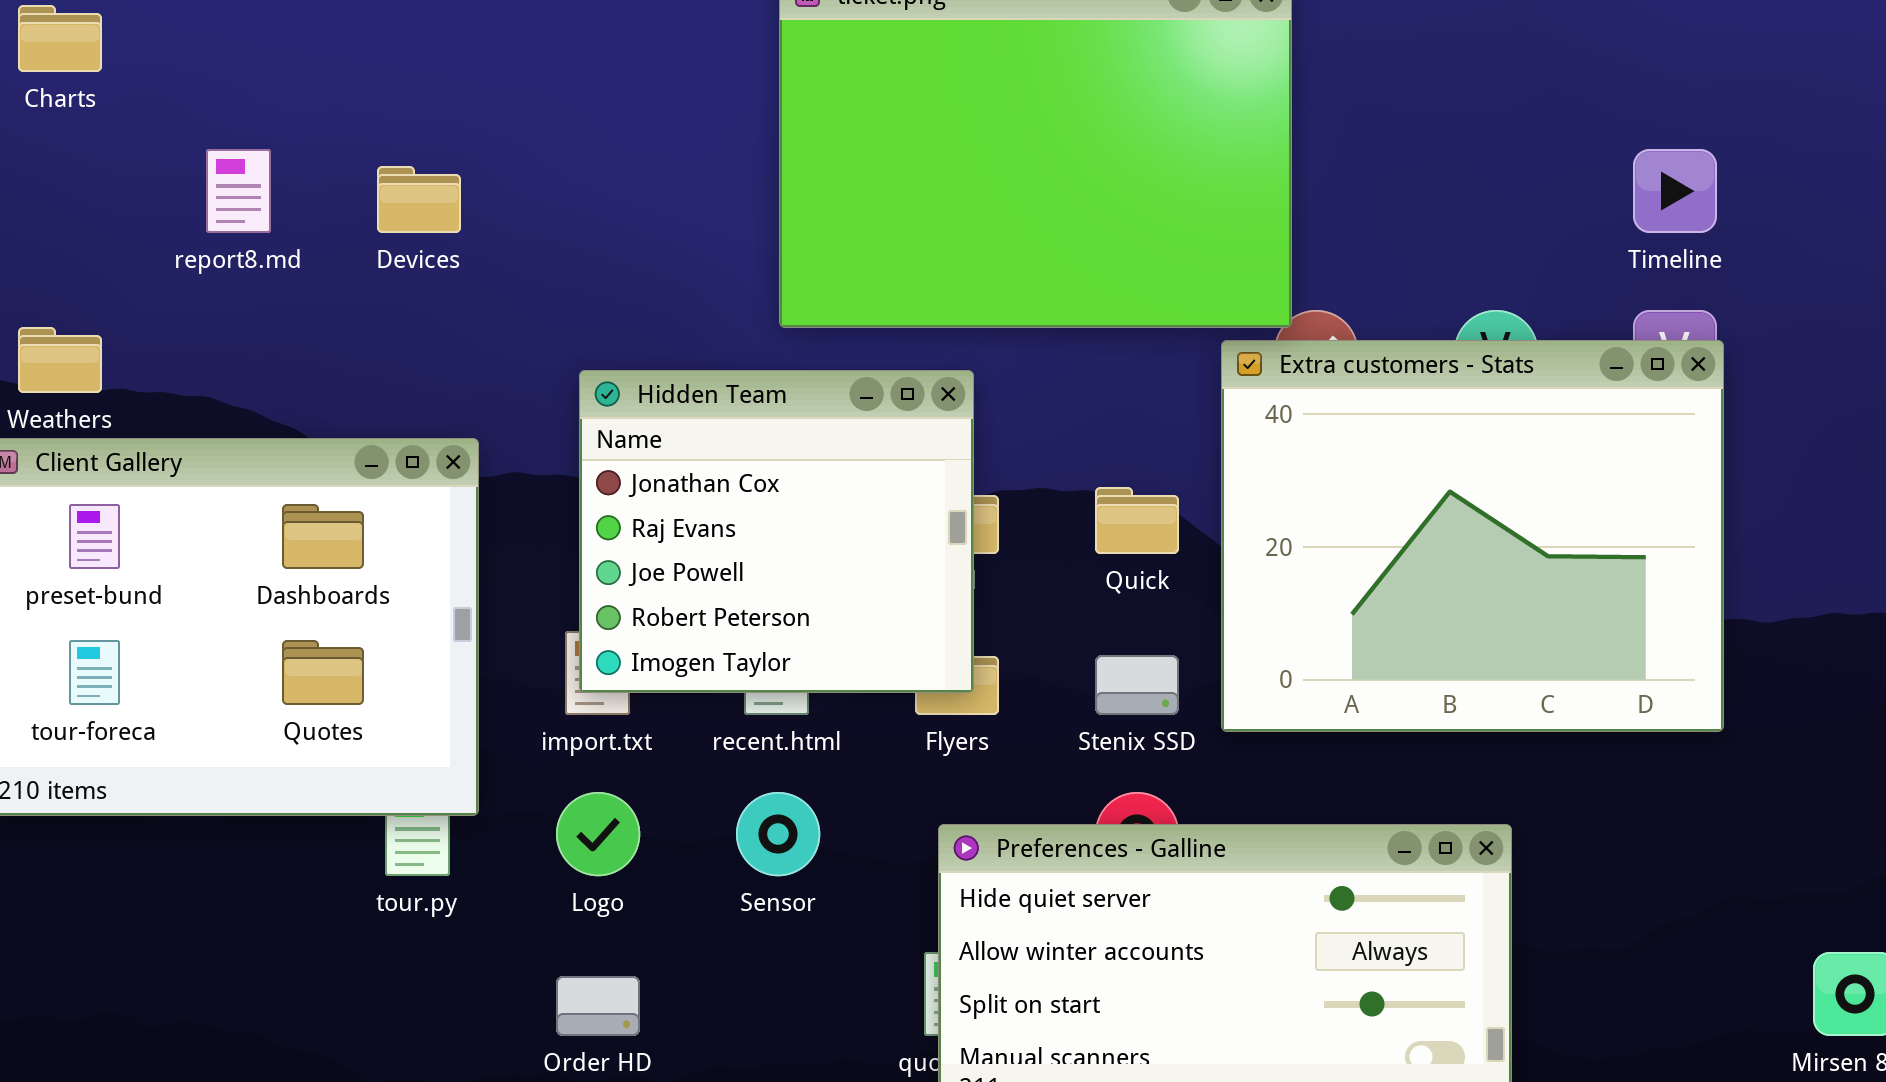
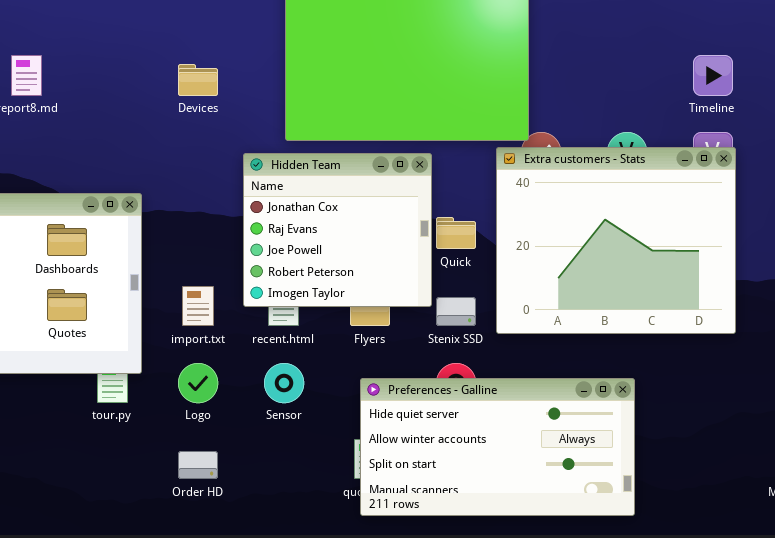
Devices: [377,166,461,233] -> [178,64,218,96], moved
Hidden Team: [579,370,974,693] -> [243,153,432,307], moved

